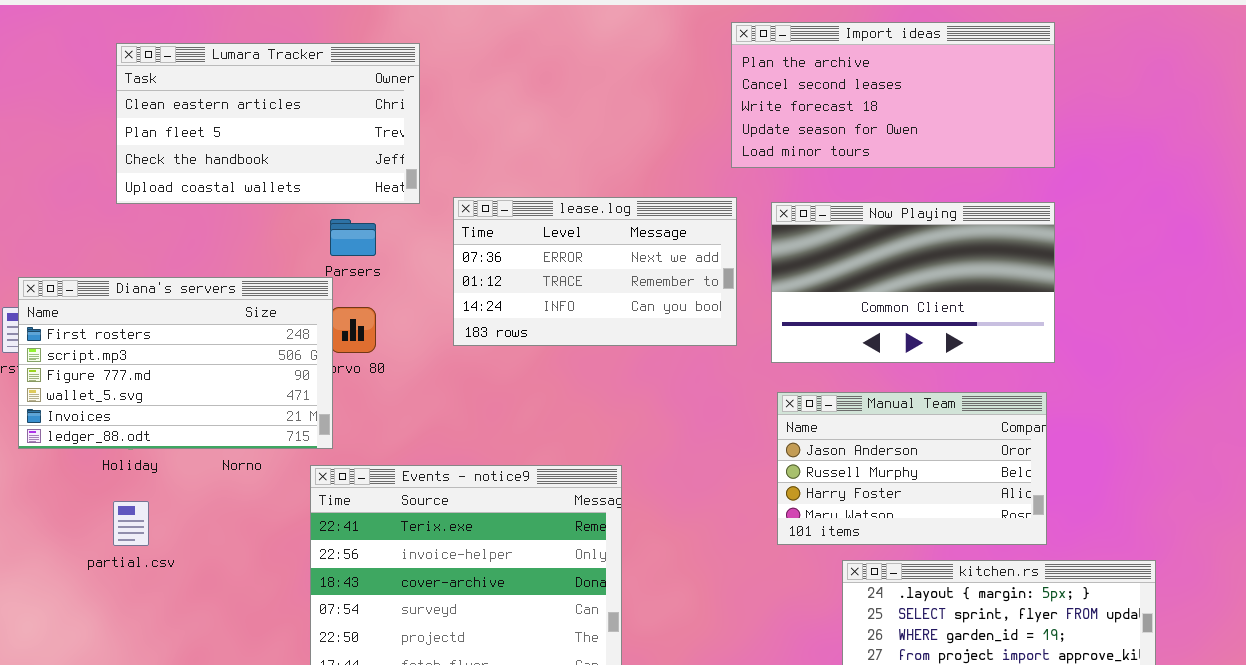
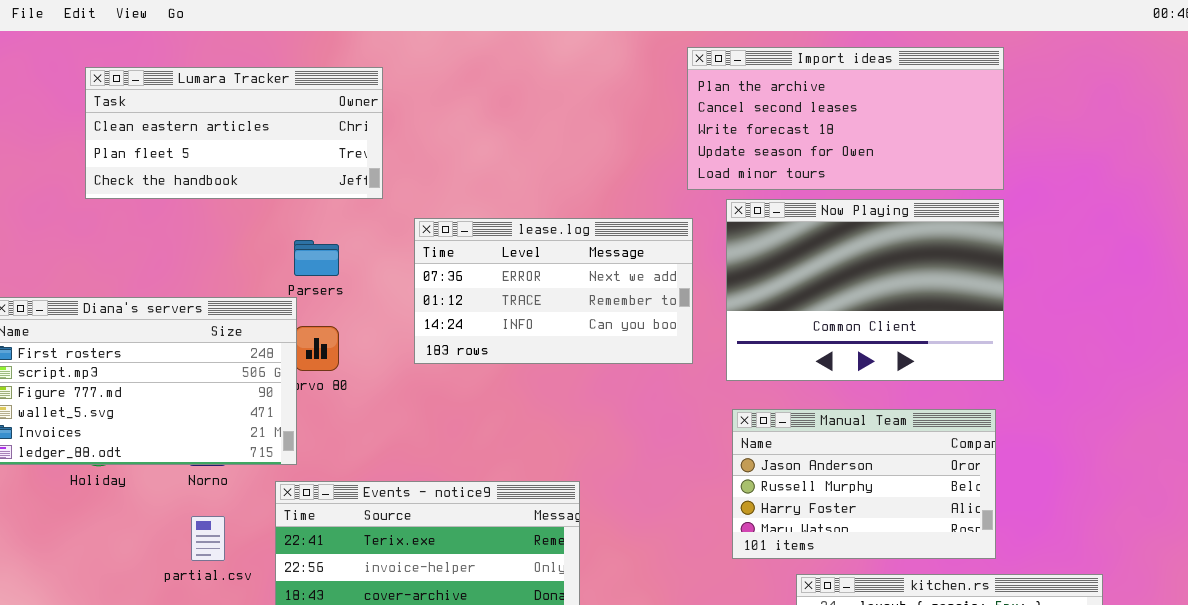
Lumara Tracker: [116,43,420,204] -> [85,67,383,199], resized
Now Playing: [771,202,1055,363] -> [726,199,1004,381], resized
partial.csv: [113,501,149,546] -> [191,516,225,561], moved

